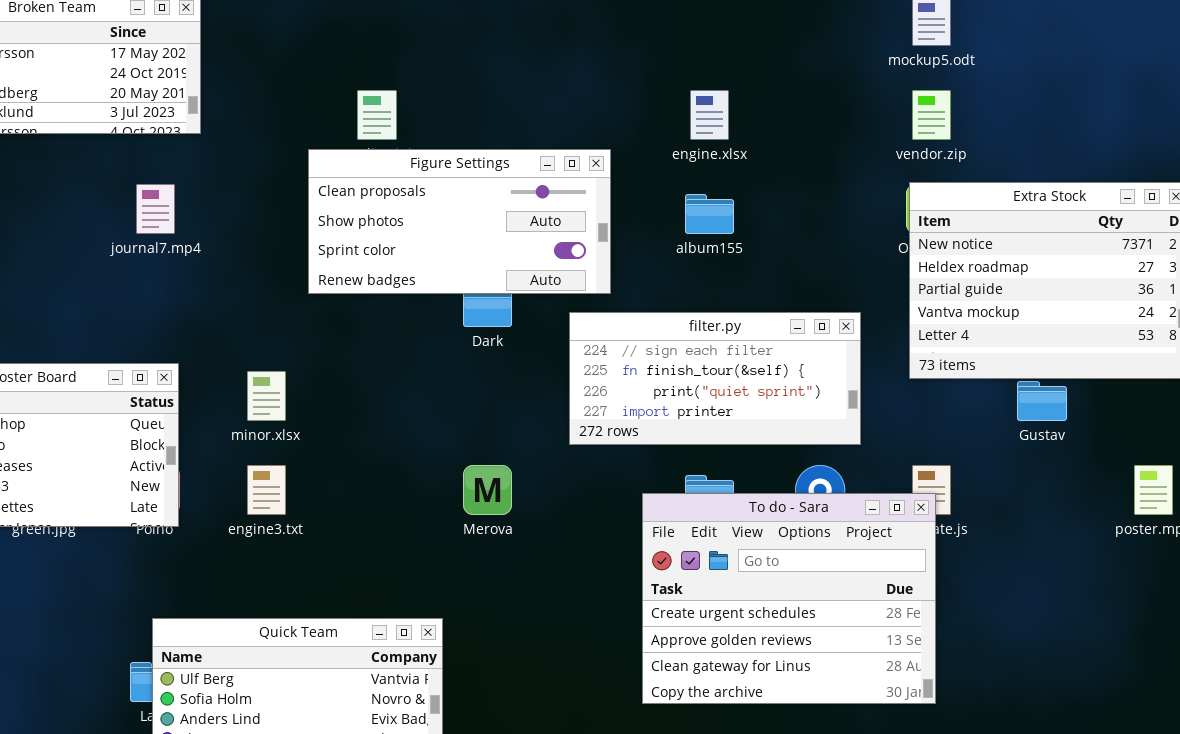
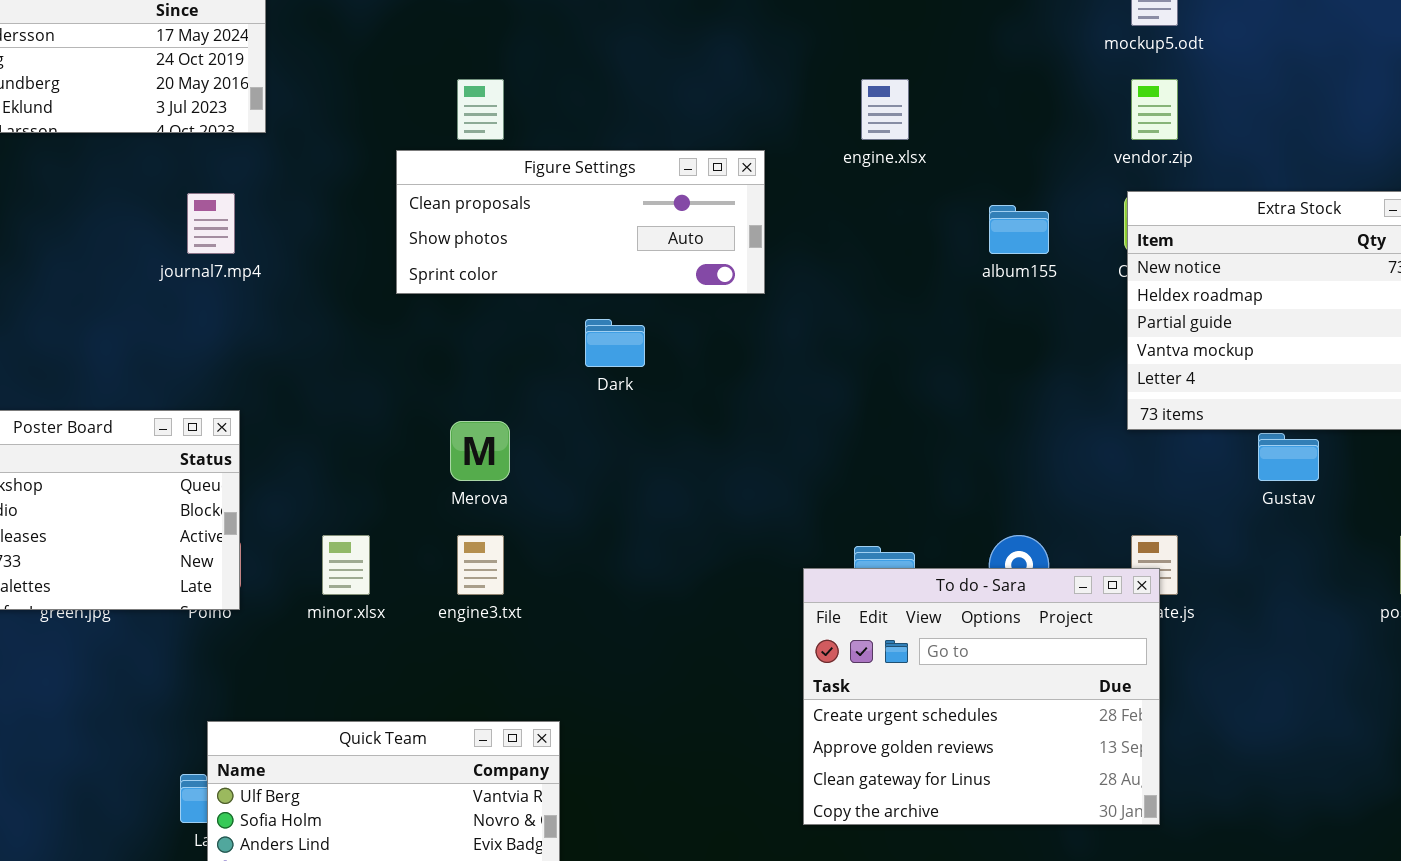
Figure Settings: [308,149,611,294] -> [396,150,765,294], resized
album155: [685,194,734,234] -> [989,205,1049,254], moved
filter.py: [569,312,861,445] -> none, closed
minor.xlsx: [247,371,286,421] -> [322,535,370,595], moved
engine3.txt: [247,465,286,515] -> [457,535,504,595], moved
Merova: [463,465,512,515] -> [450,421,510,481], moved

